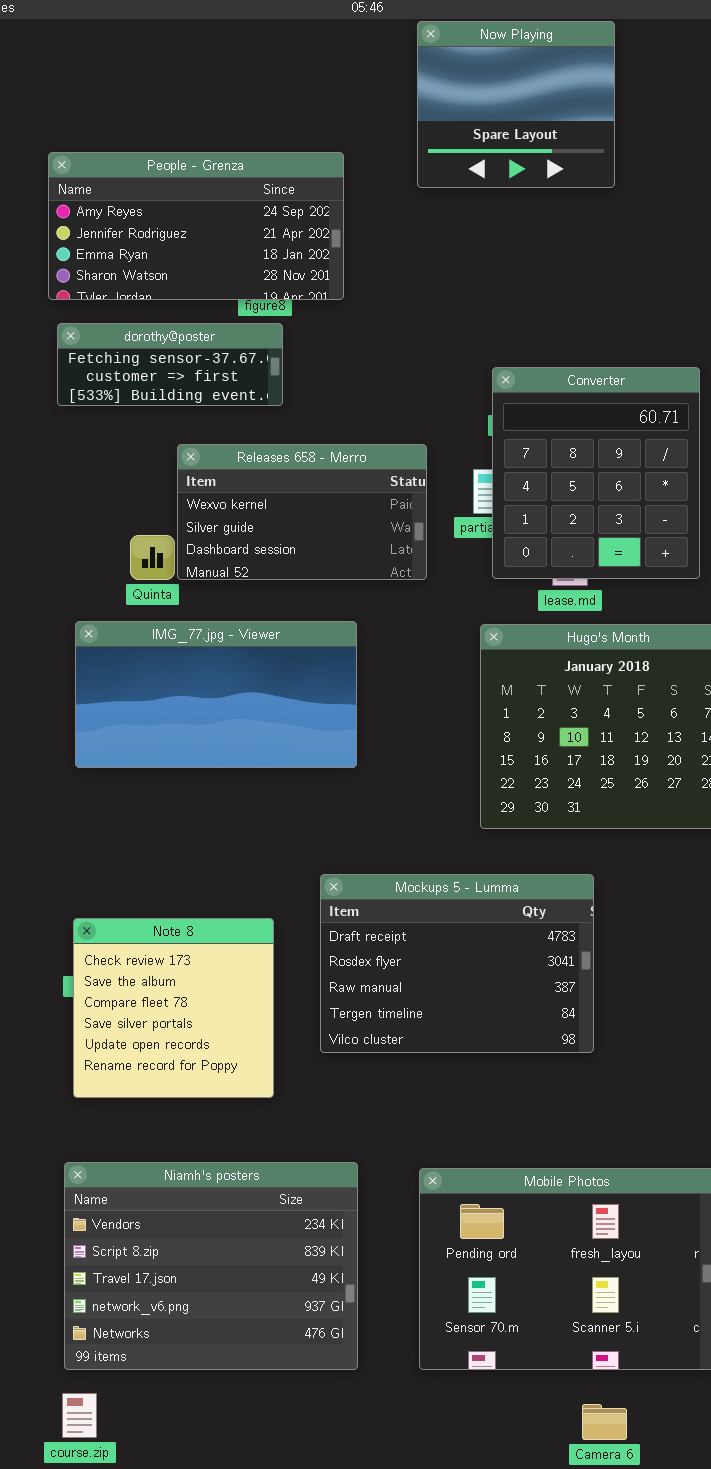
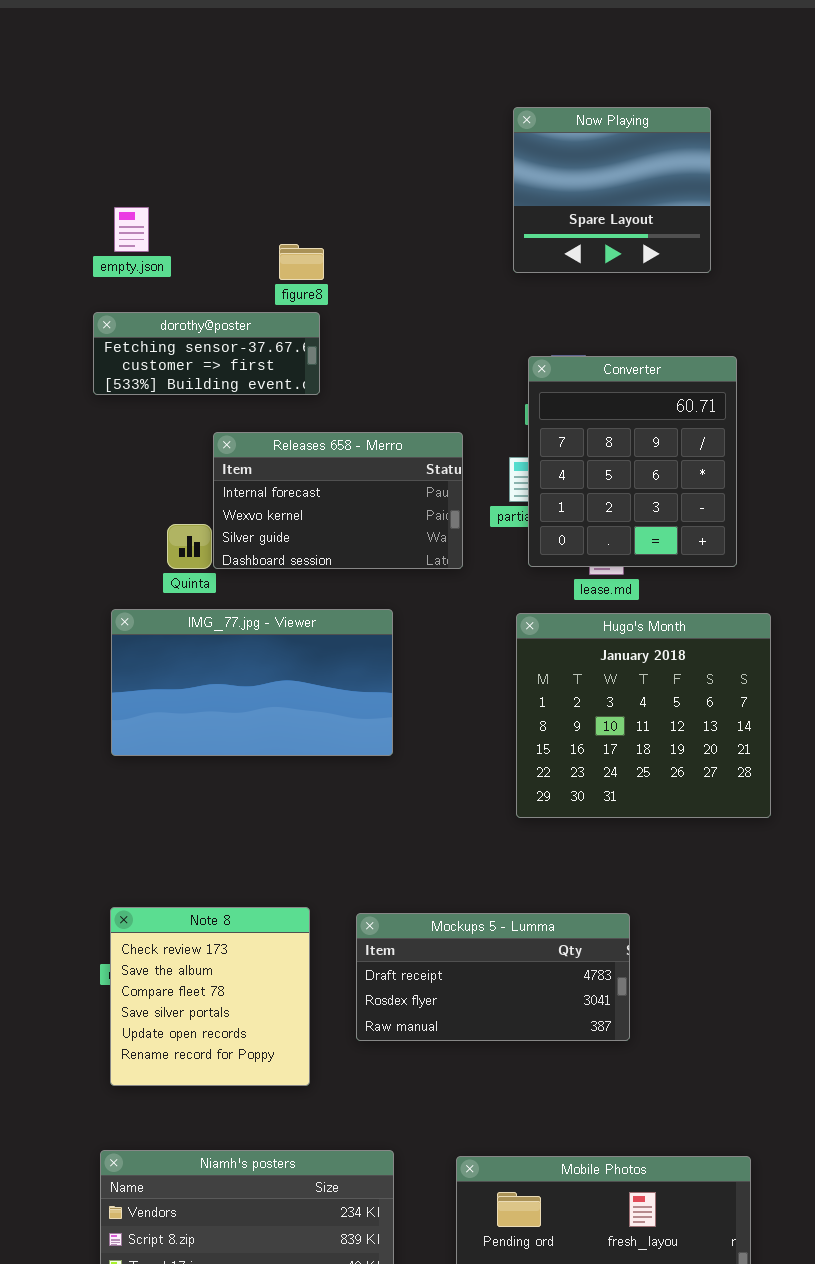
Now Playing: [417,21,615,188] -> [513,107,711,273], moved
People - Grenza: [48,152,344,300] -> none, closed
Releases 658 - Merro: [177,444,427,580] -> [213,432,463,569], scrolled up 1 row
Mockups 5 - Lumma: [320,874,594,1053] -> [356,913,630,1041], resized

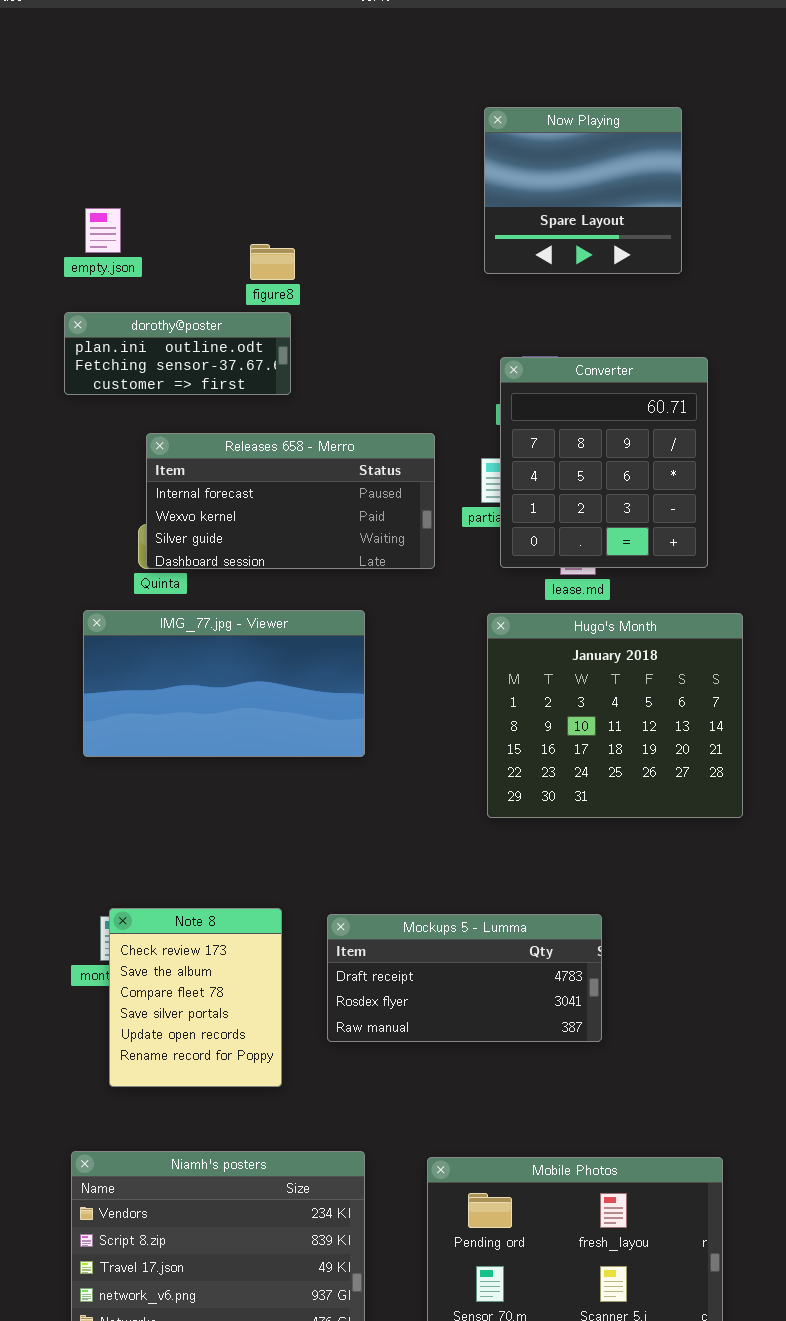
dorothy@poster: [93,312,320,395] -> [64,312,291,395], scrolled up 1 row
Releases 658 - Merro: [213,432,463,569] -> [146,433,435,569], resized
Note 8: [110,907,310,1086] -> [109,908,282,1087], resized

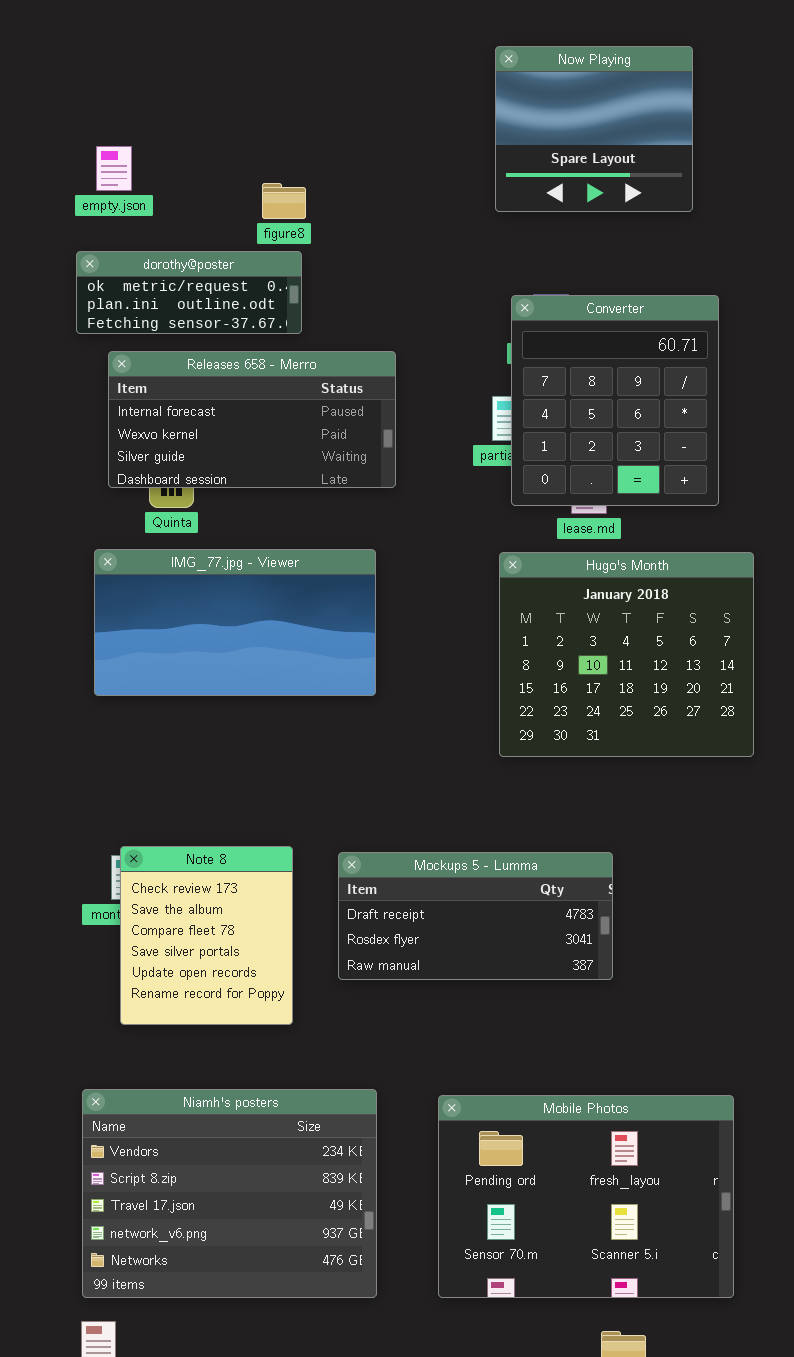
dorothy@poster: [64,312,291,395] -> [76,251,302,334], scrolled up 1 row
Releases 658 - Merro: [146,433,435,569] -> [108,351,396,488], moved

